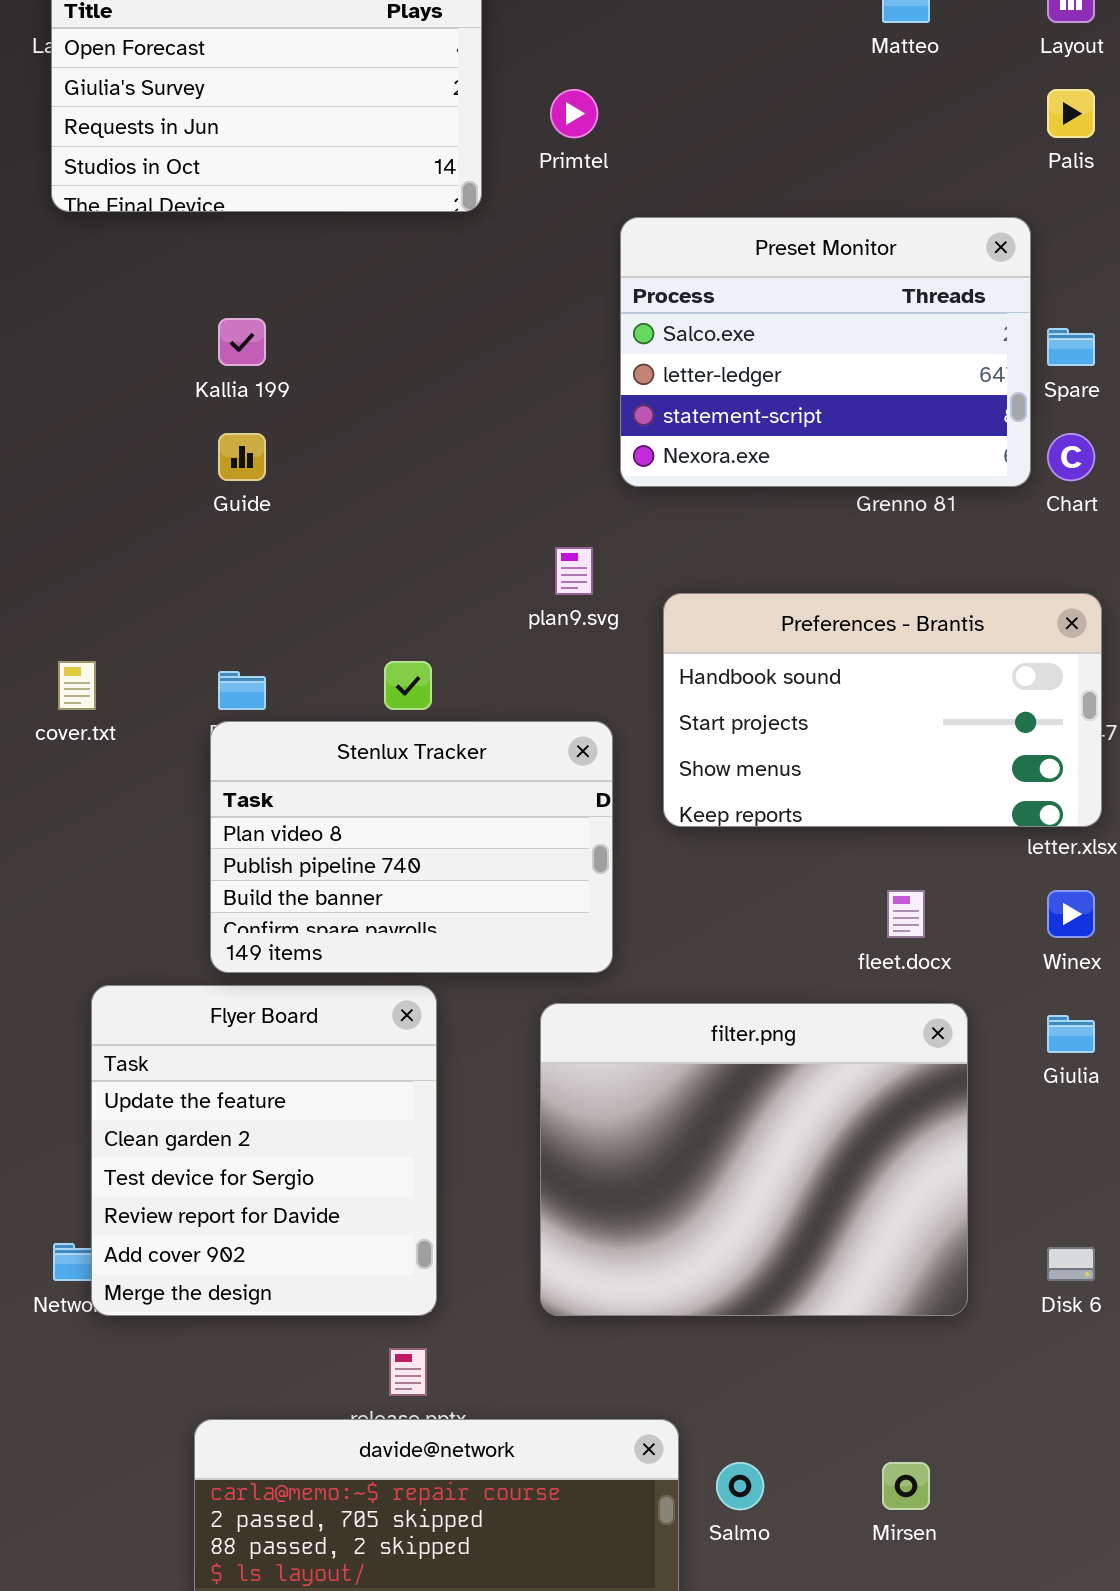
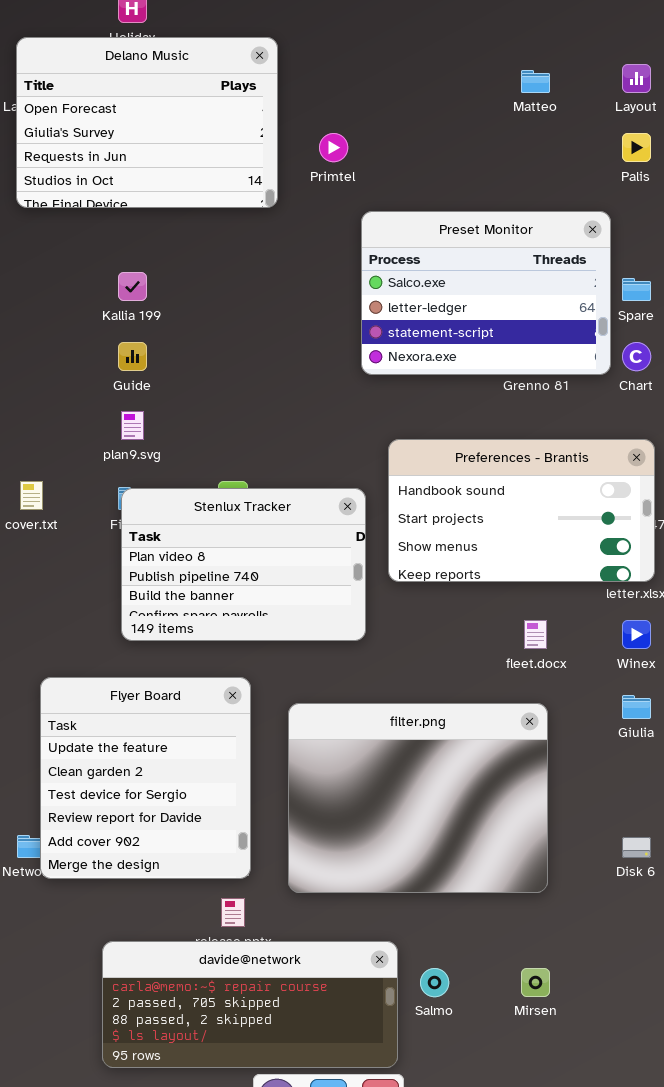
plan9.svg: [555,547,593,595] -> [121,411,144,440], moved
Stenlux Tracker: [210,721,613,973] -> [121,488,366,641], moved
filter.png: [540,1003,968,1316] -> [288,703,548,893], moved

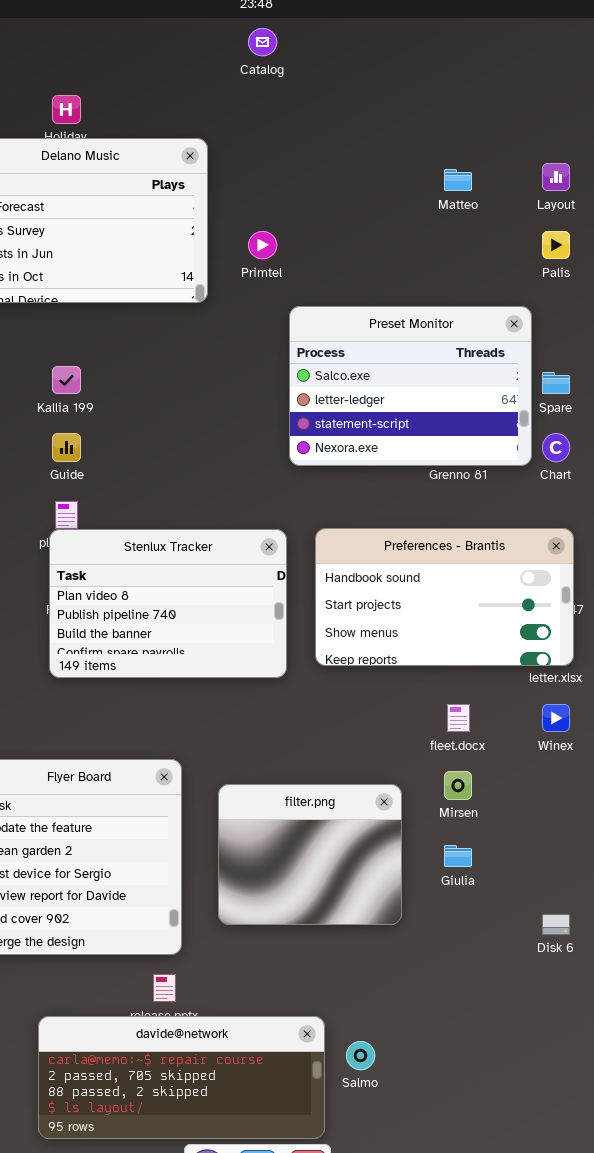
Stenlux Tracker: [121,488,366,641] -> [49,529,287,678], moved
Giulia: [622,695,651,719] -> [444,845,472,867], moved
filter.png: [288,703,548,893] -> [218,784,402,925], resized
Mirsen: [521,968,550,997] -> [444,771,472,800], moved

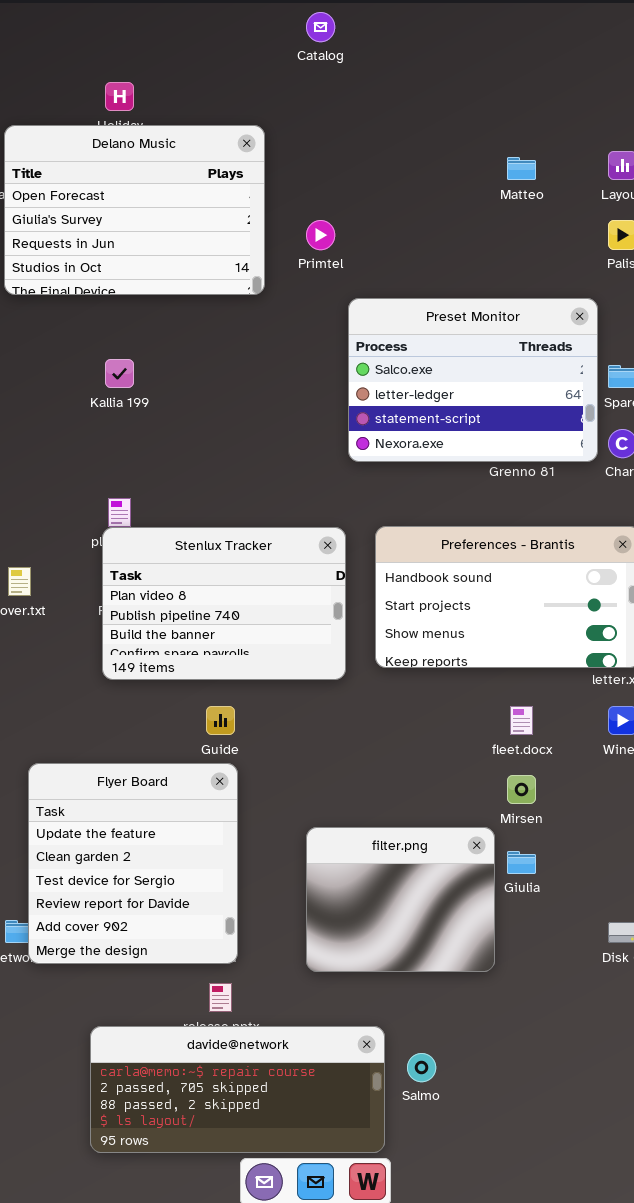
Guide: [52,433,81,462] -> [206,706,235,735], moved
filter.png: [218,784,402,925] -> [306,827,495,972], moved

